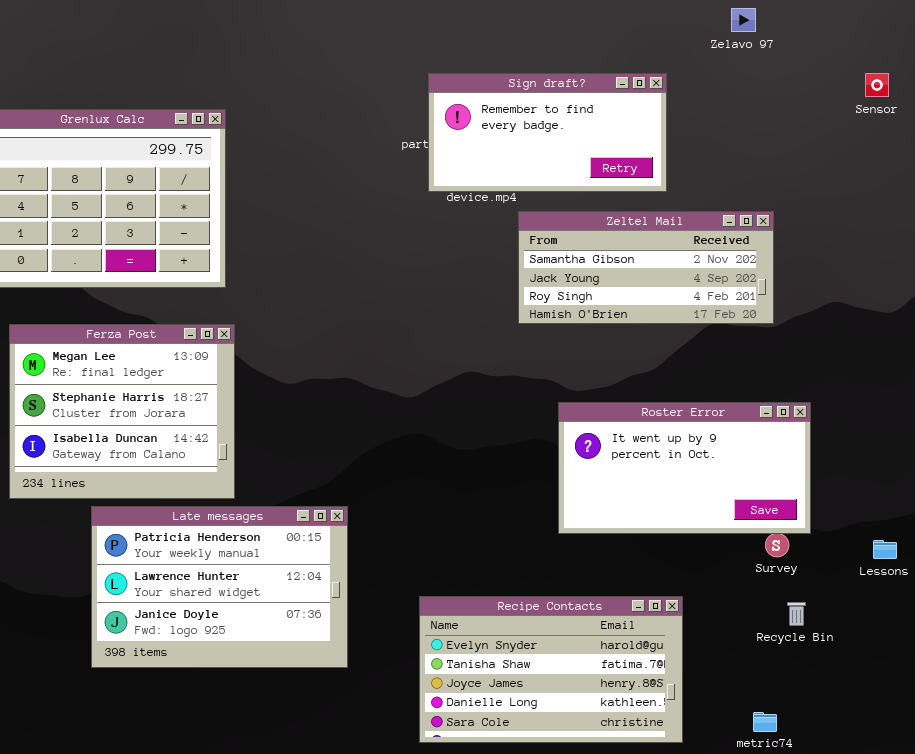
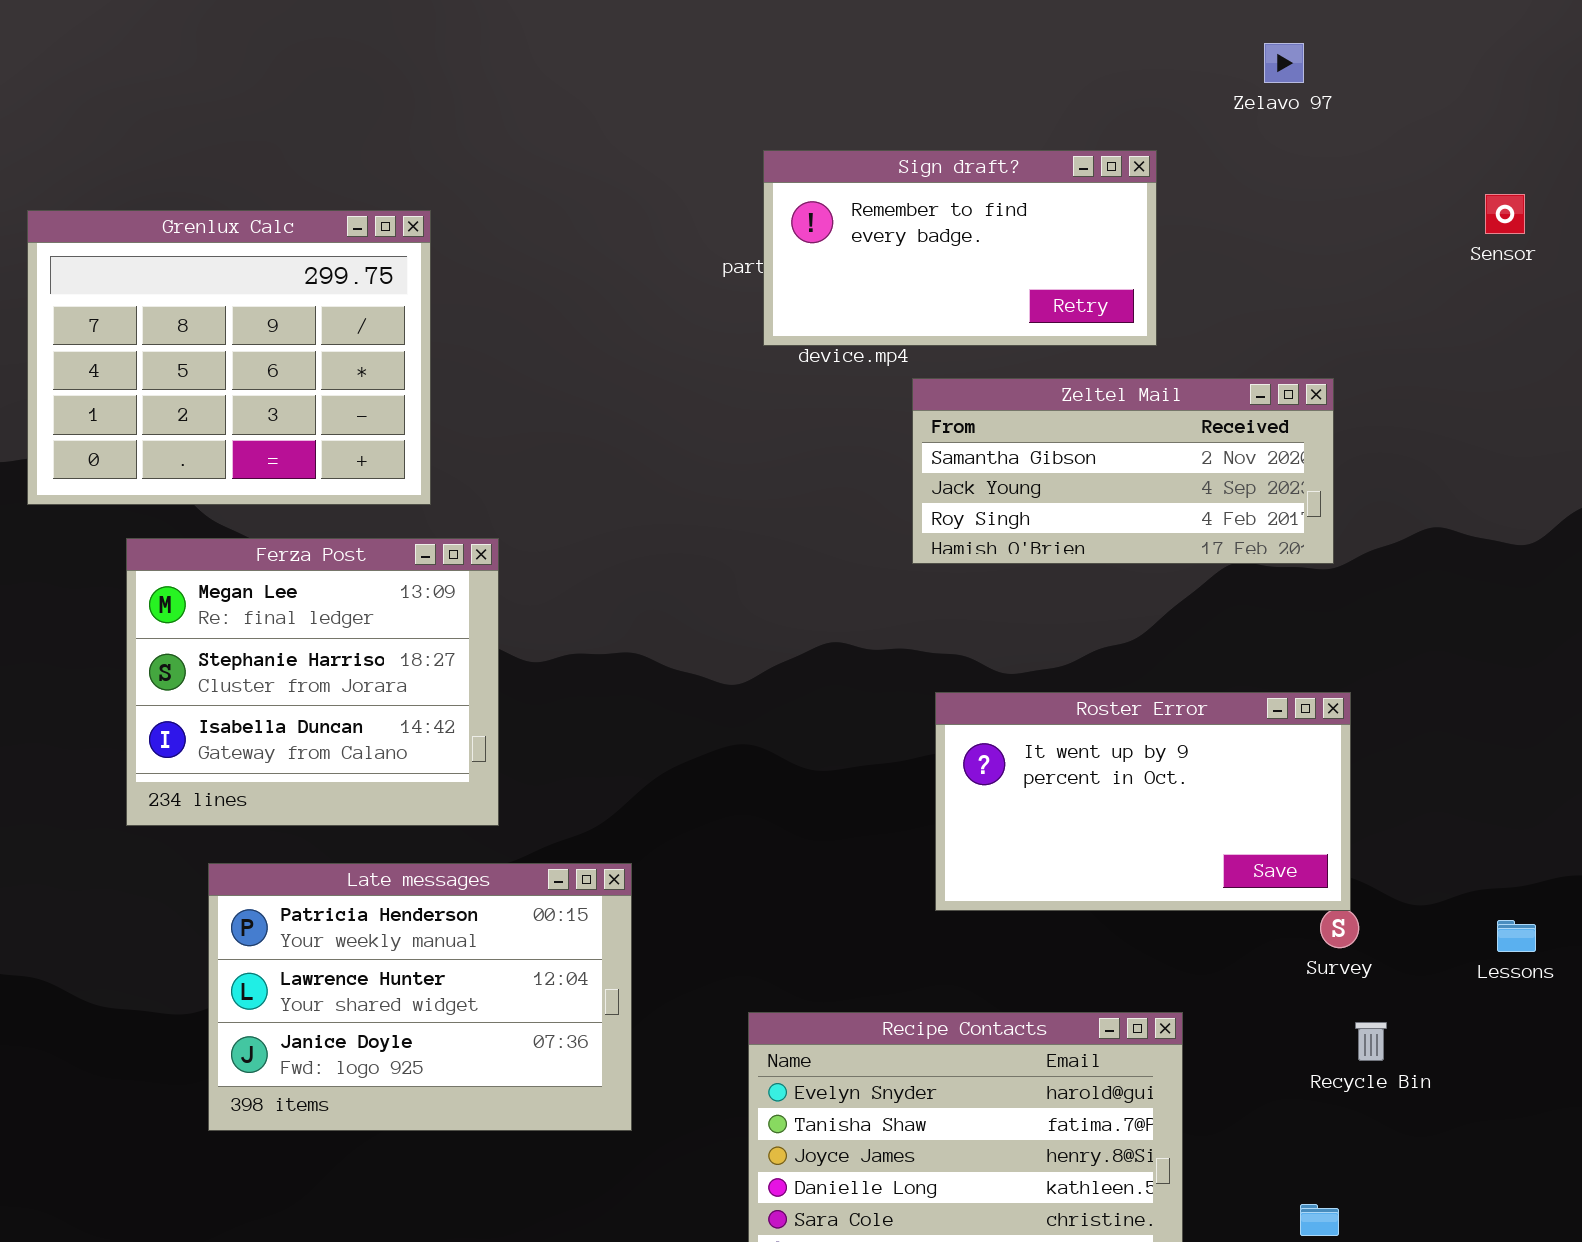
Sensor: [865,73,889,97] -> [1485,194,1525,234], moved
Ferza Post: [9,324,235,499] -> [126,538,499,826], moved
Roster Error: [558,402,811,534] -> [935,692,1351,911], moved

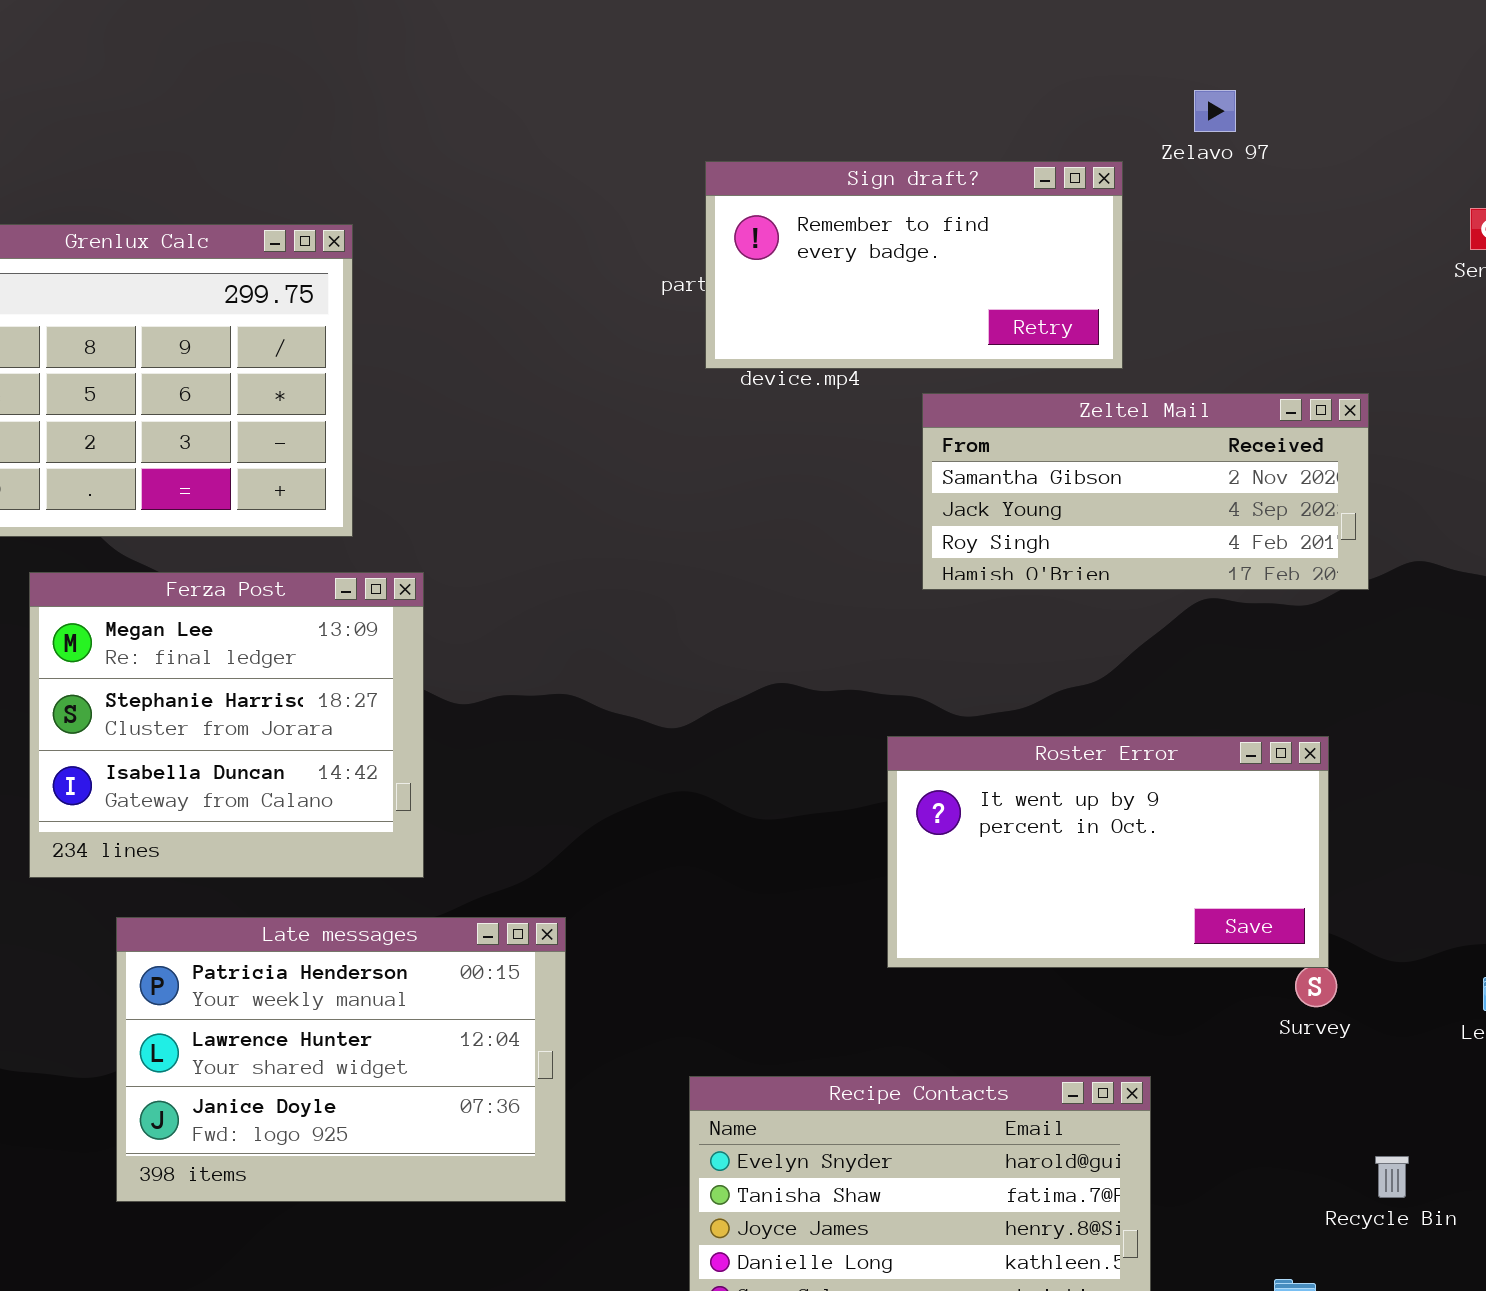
Zelavo 97: [1264,43,1304,83] -> [1194,90,1236,132], moved
Zeltel Mail: [912,378,1334,564] -> [922,393,1369,590], moved
Recycle Bin: [1355,1022,1387,1061] -> [1375,1156,1409,1198], moved

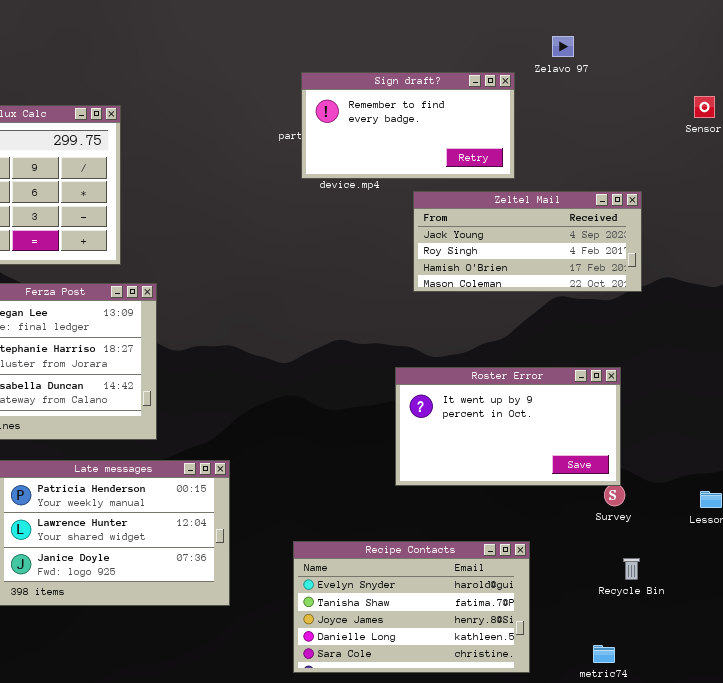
Zeltel Mail: [922,393,1369,590] -> [413,191,642,292], scrolled down 1 row
Recycle Bin: [1375,1156,1409,1198] -> [623,558,640,580], moved

